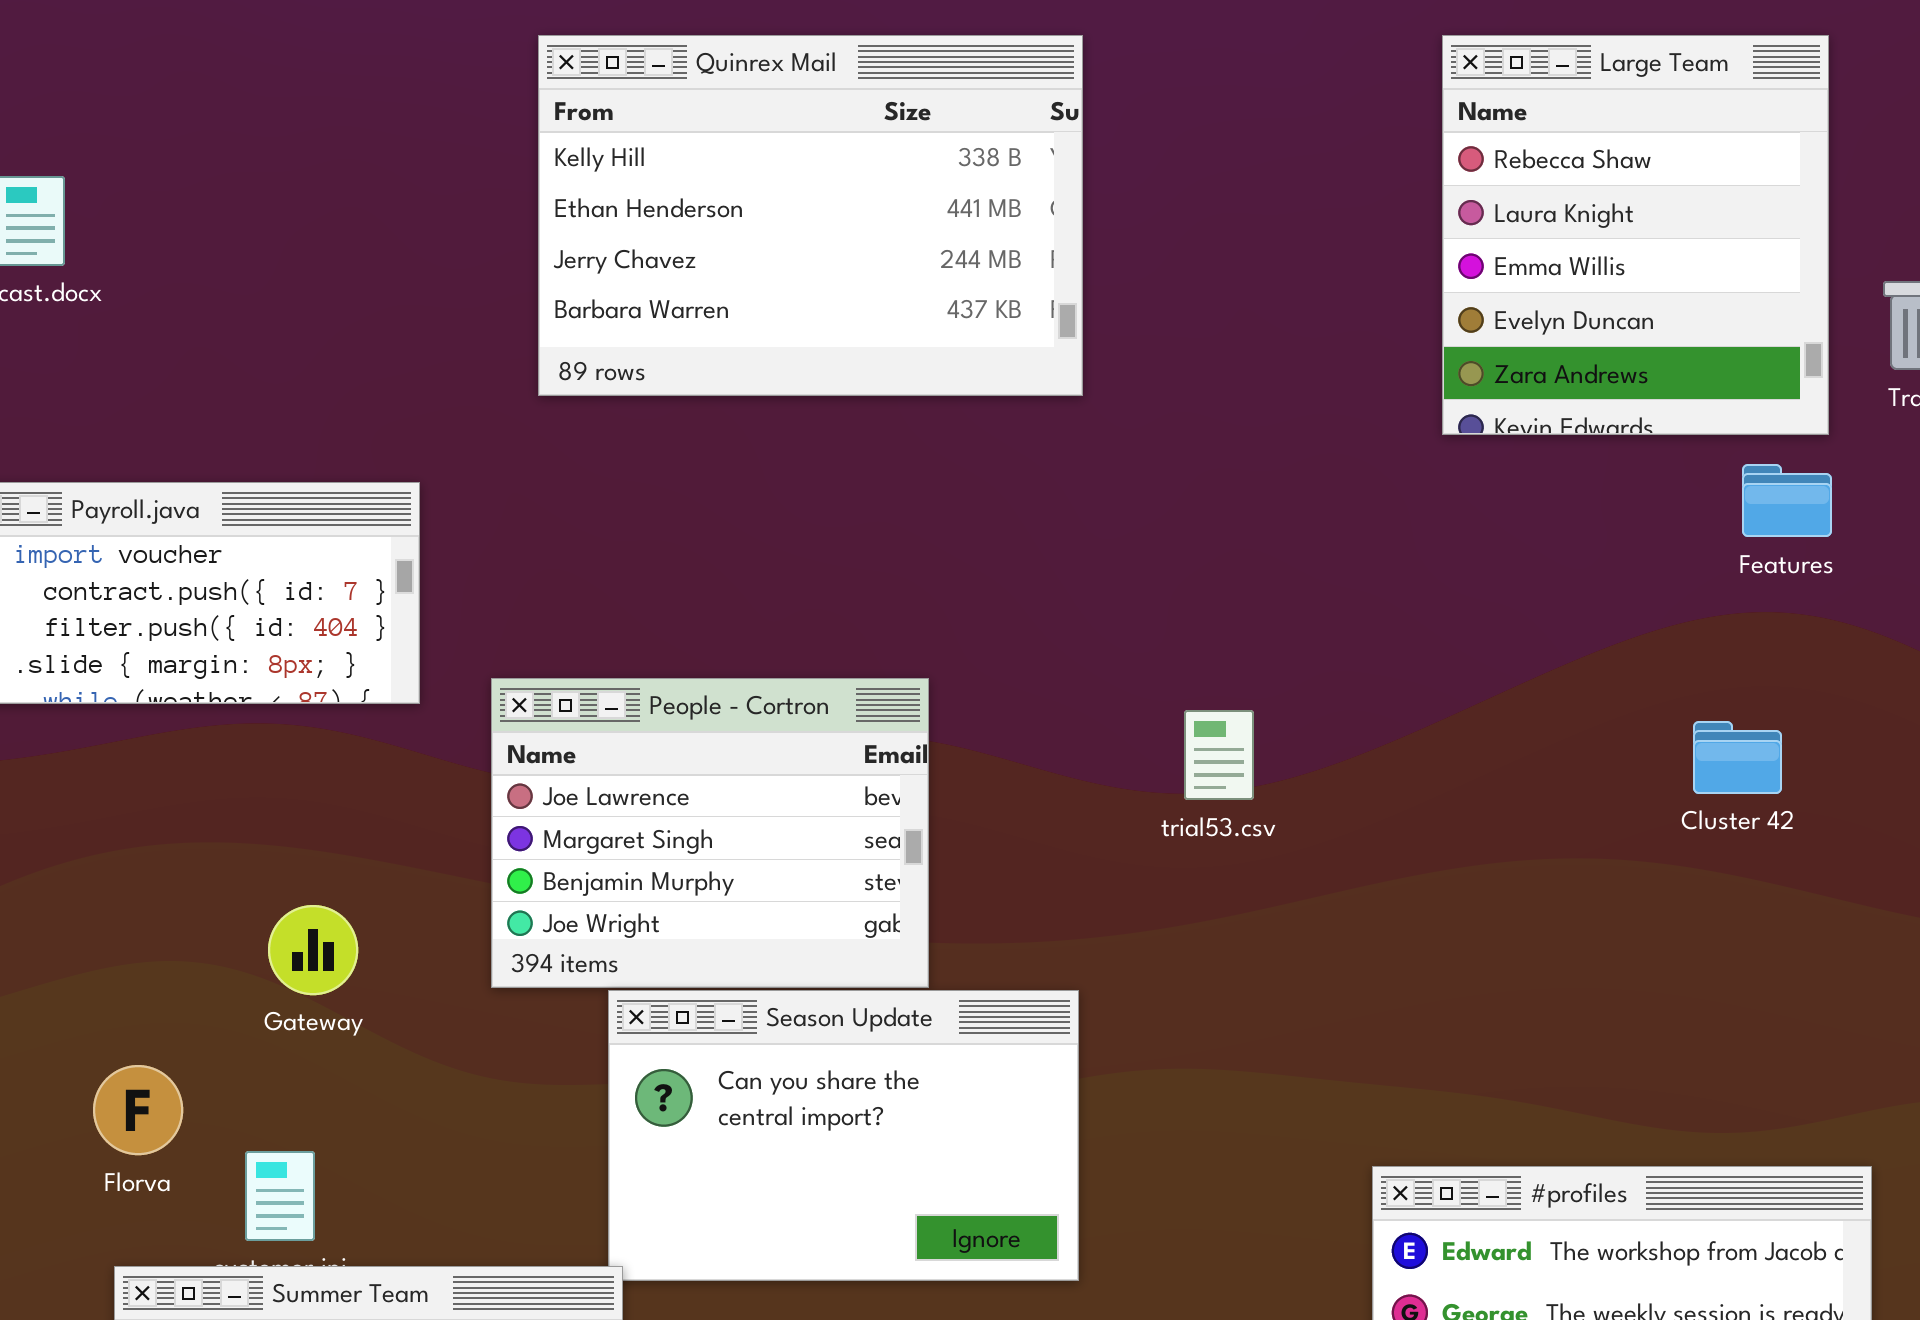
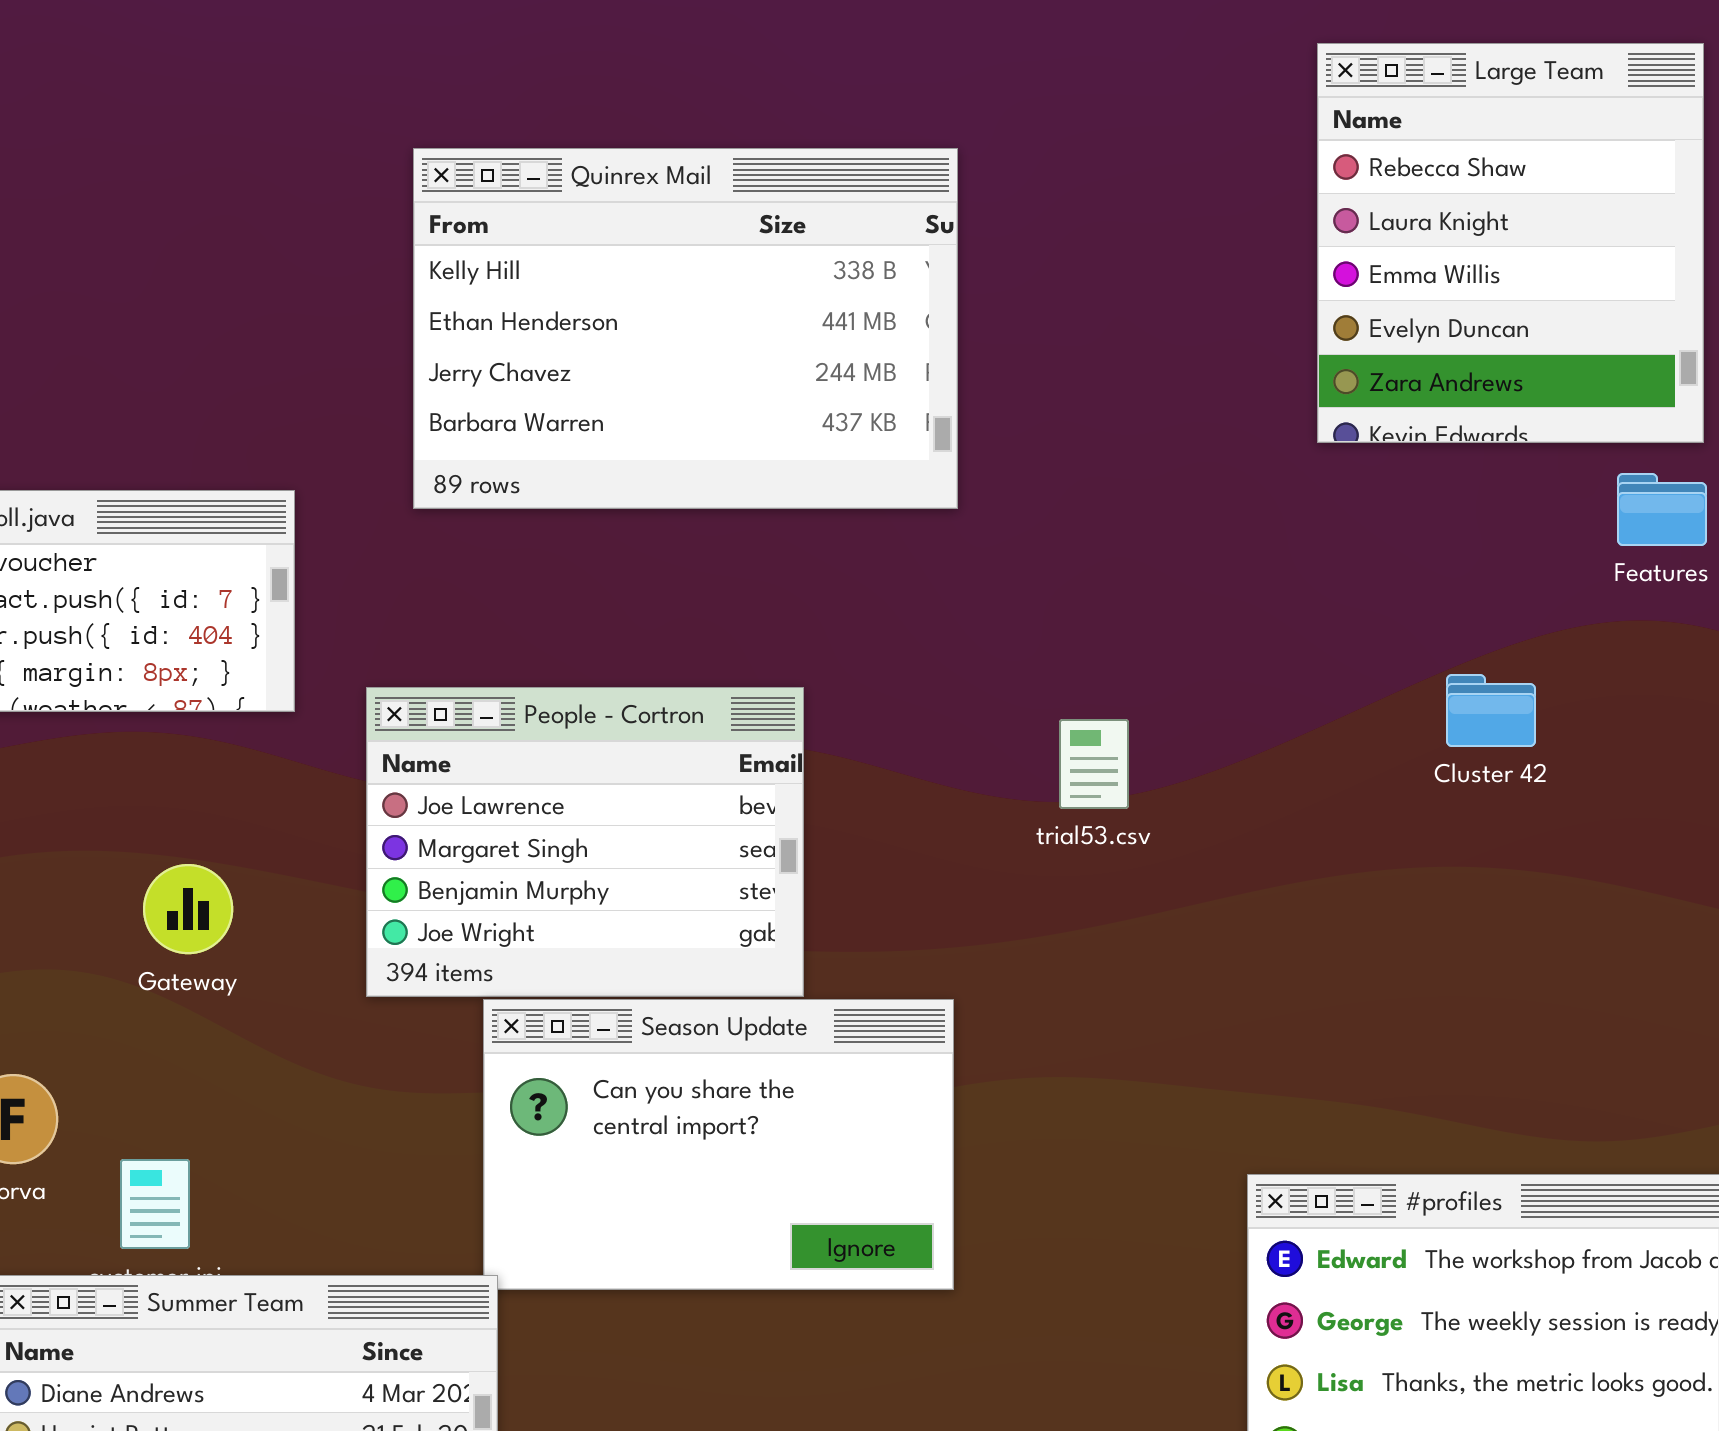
Quinrex Mail: [538,35,1083,396] -> [413,148,958,509], moved
Cluster 42: [1693,721,1782,794] -> [1446,674,1536,747], moved
Gateway: [268,905,358,995] -> [143,864,233,954], moved

